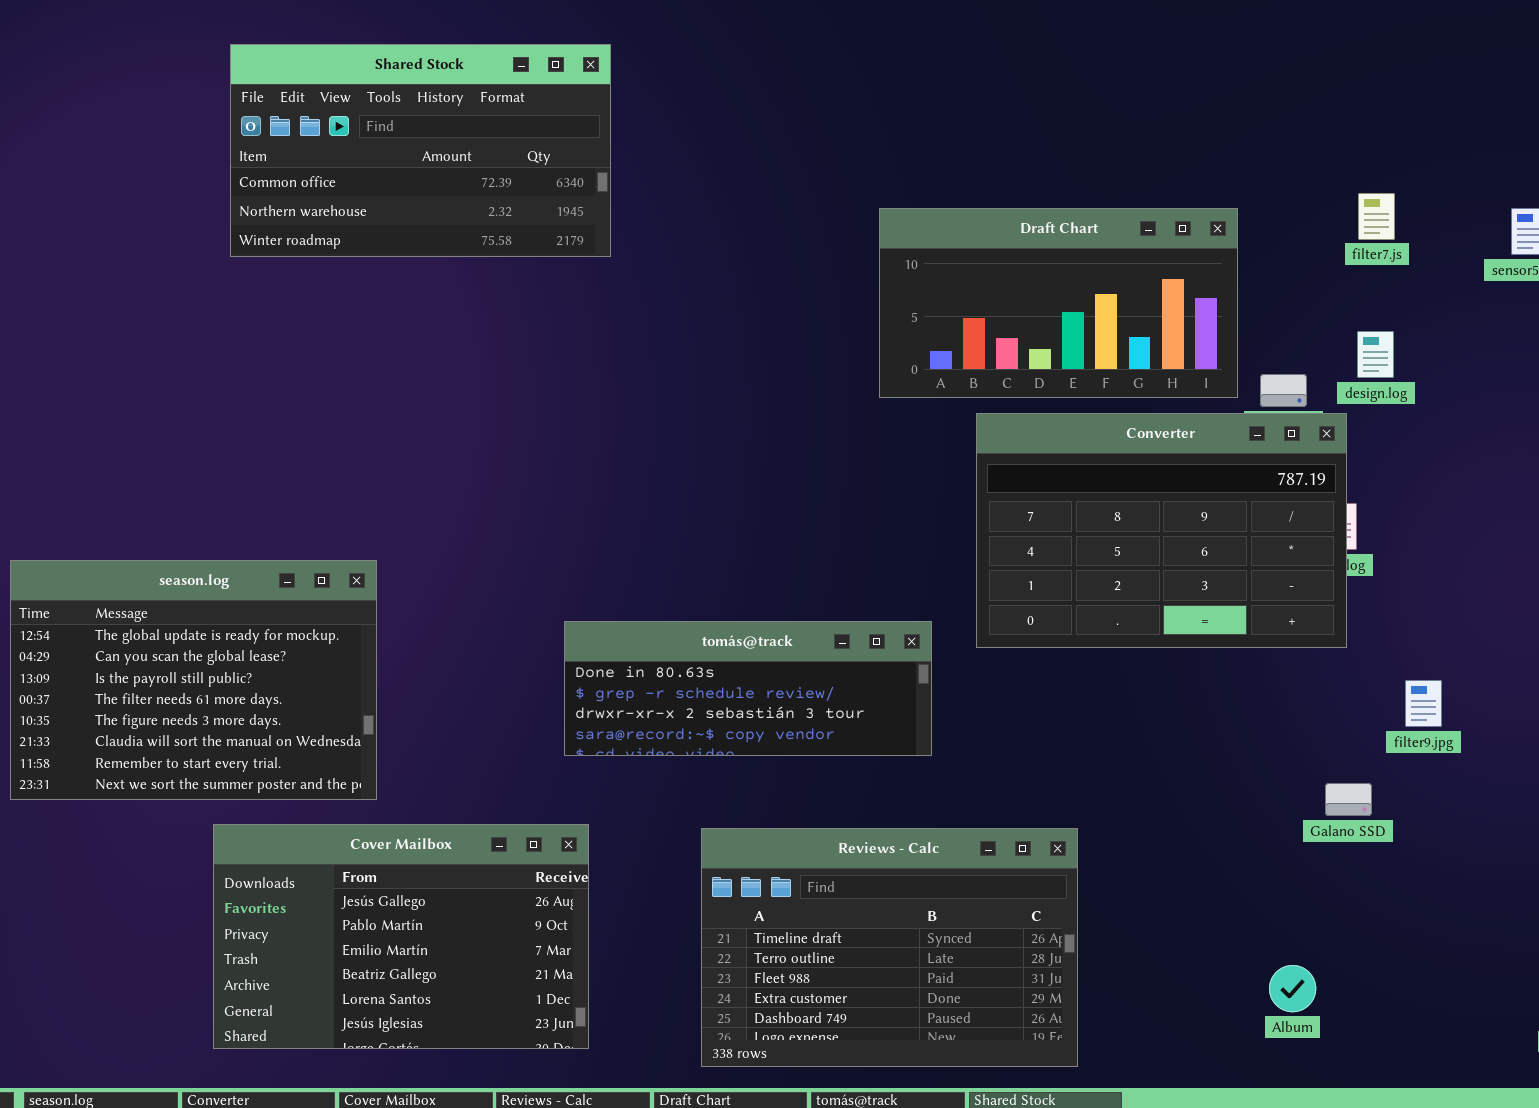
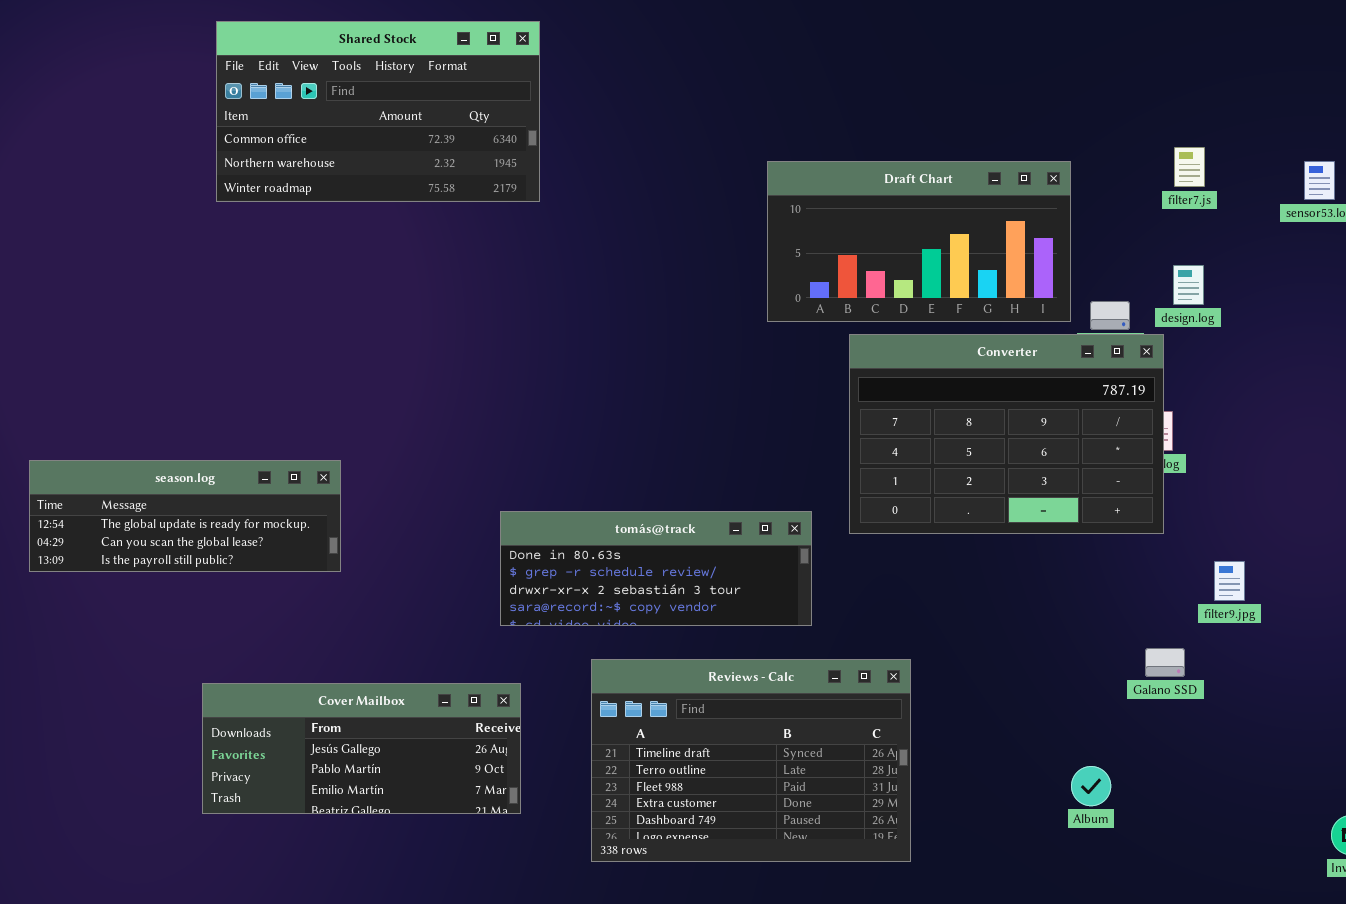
season.log: [10,560,377,800] -> [29,460,341,572], resized
Cover Mailbox: [213,824,589,1049] -> [202,683,521,814], resized
Reviews - Calc: [701,828,1078,1067] -> [591,659,911,862], moved
Album: [1269,965,1316,1012] -> [1071,766,1111,806], moved

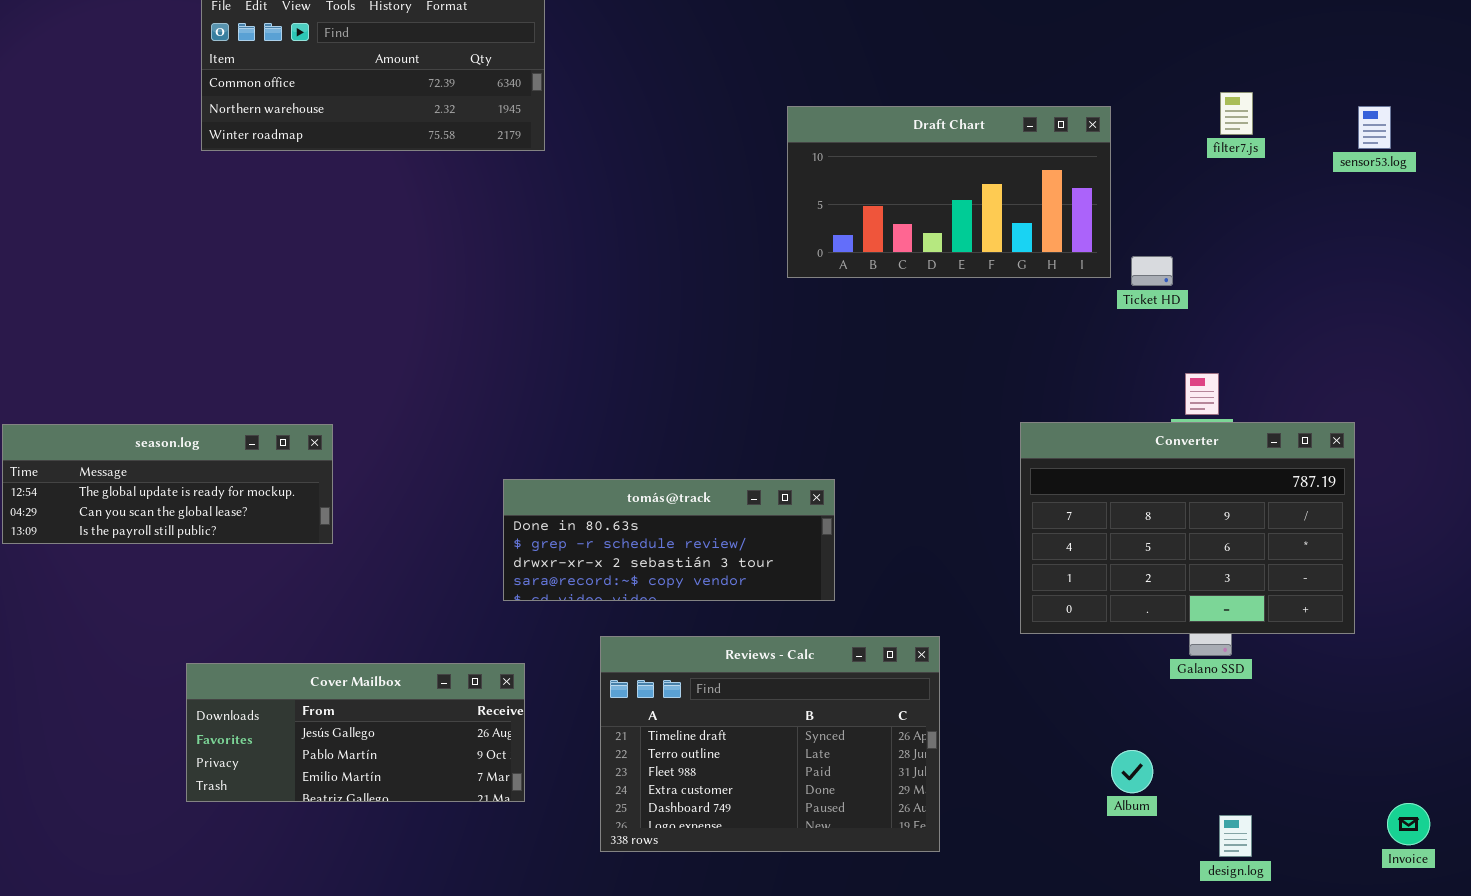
design.log: [1173,265,1204,305] -> [1219,815,1252,857], moved
Converter: [849,334,1164,534] -> [1020,422,1355,634], moved

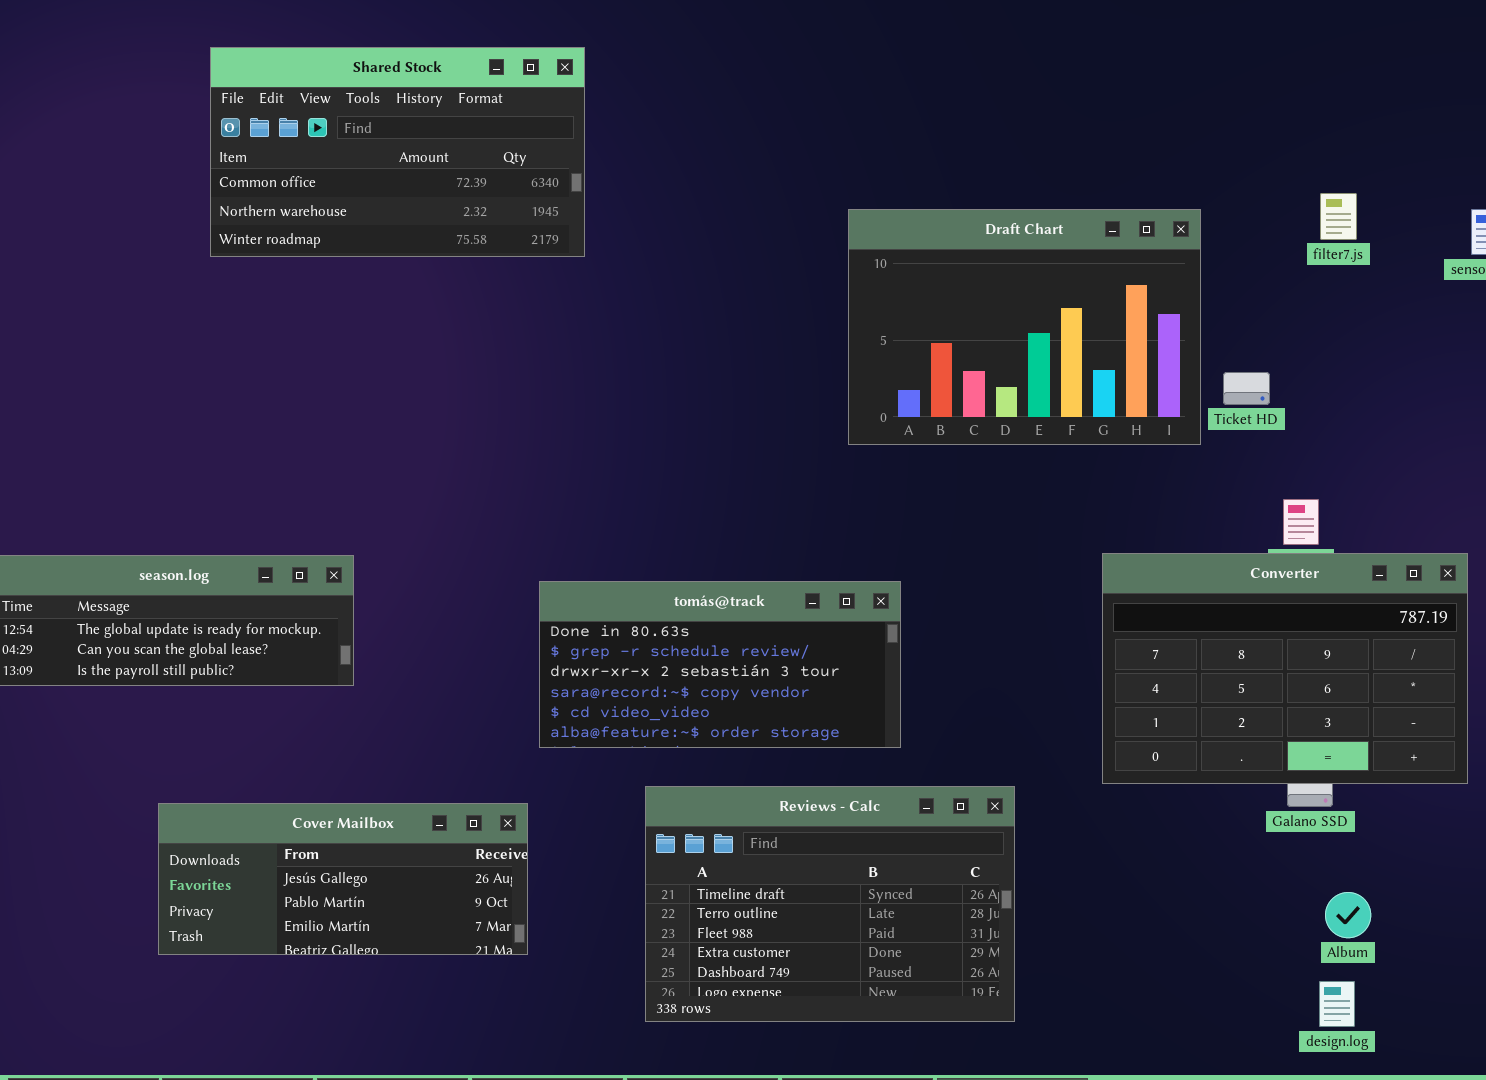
Draft Chart: [787,106,1111,278] -> [848,209,1201,445], resized
tomás@track: [503,479,835,601] -> [539,581,901,748], resized
Cover Mailbox: [186,663,525,802] -> [158,803,528,955], moved
Album: [1111,750,1153,793] -> [1325,892,1371,938], moved

